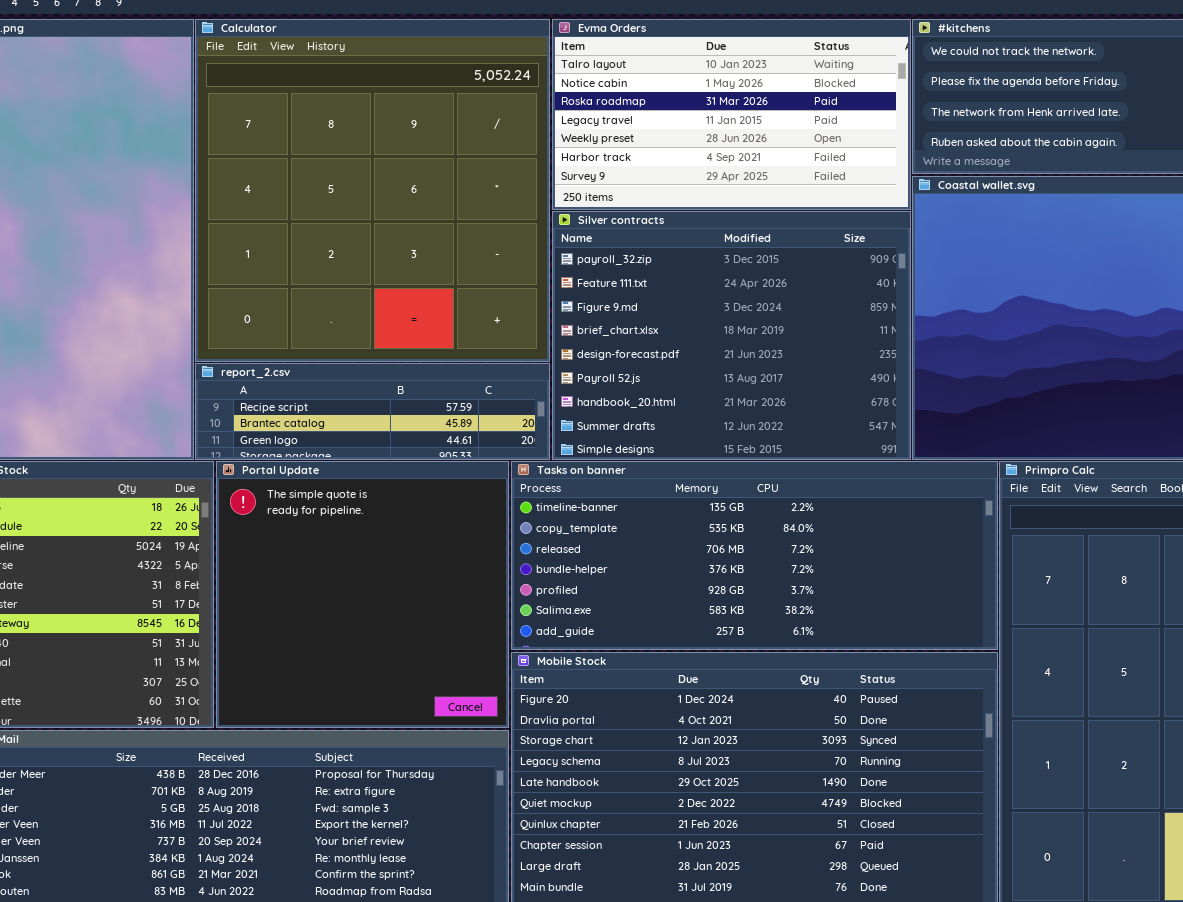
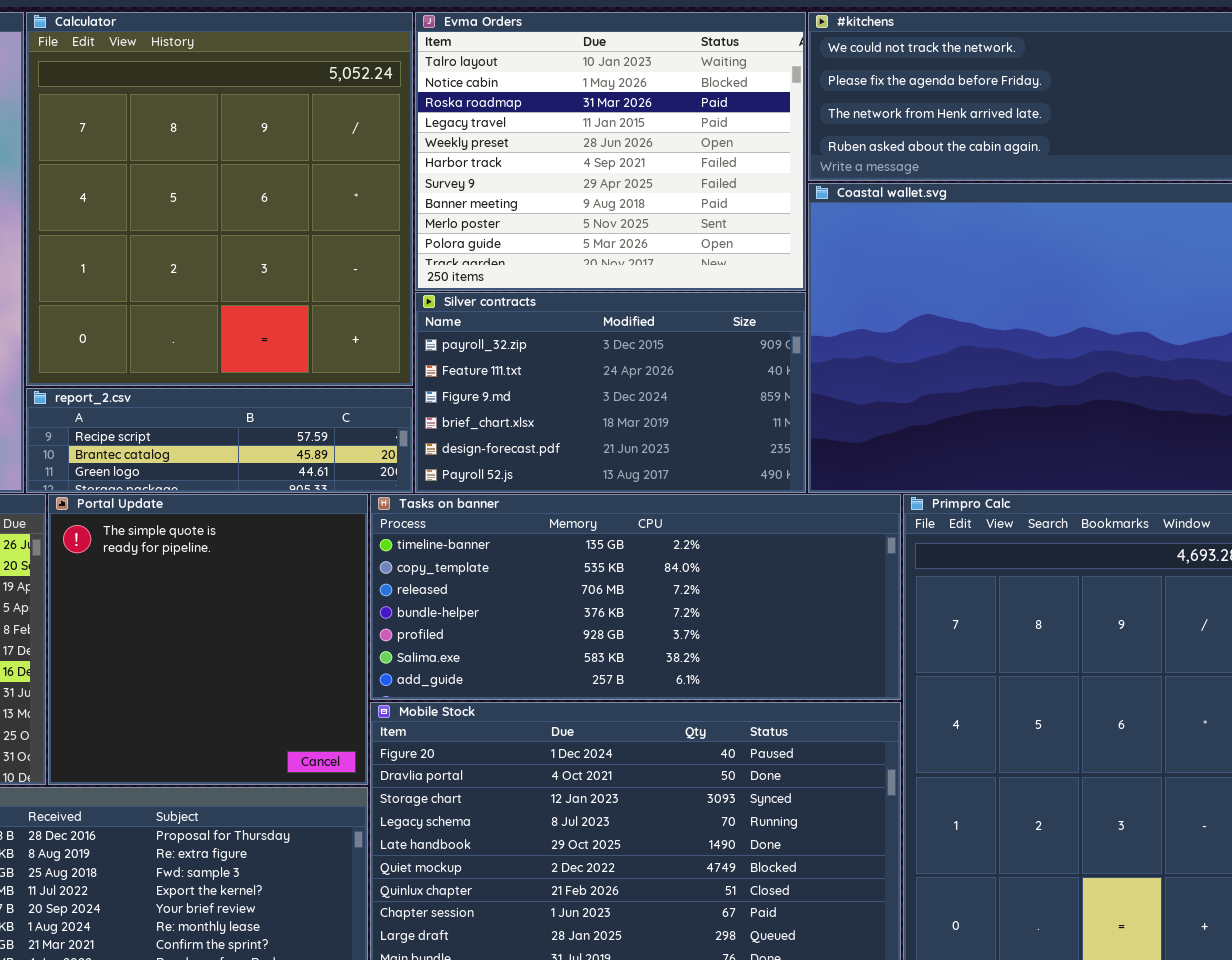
Evma Orders: [552,19,911,210] -> [415,12,806,291], resized
Silver contracts: [552,211,911,460] -> [415,292,806,493], resized

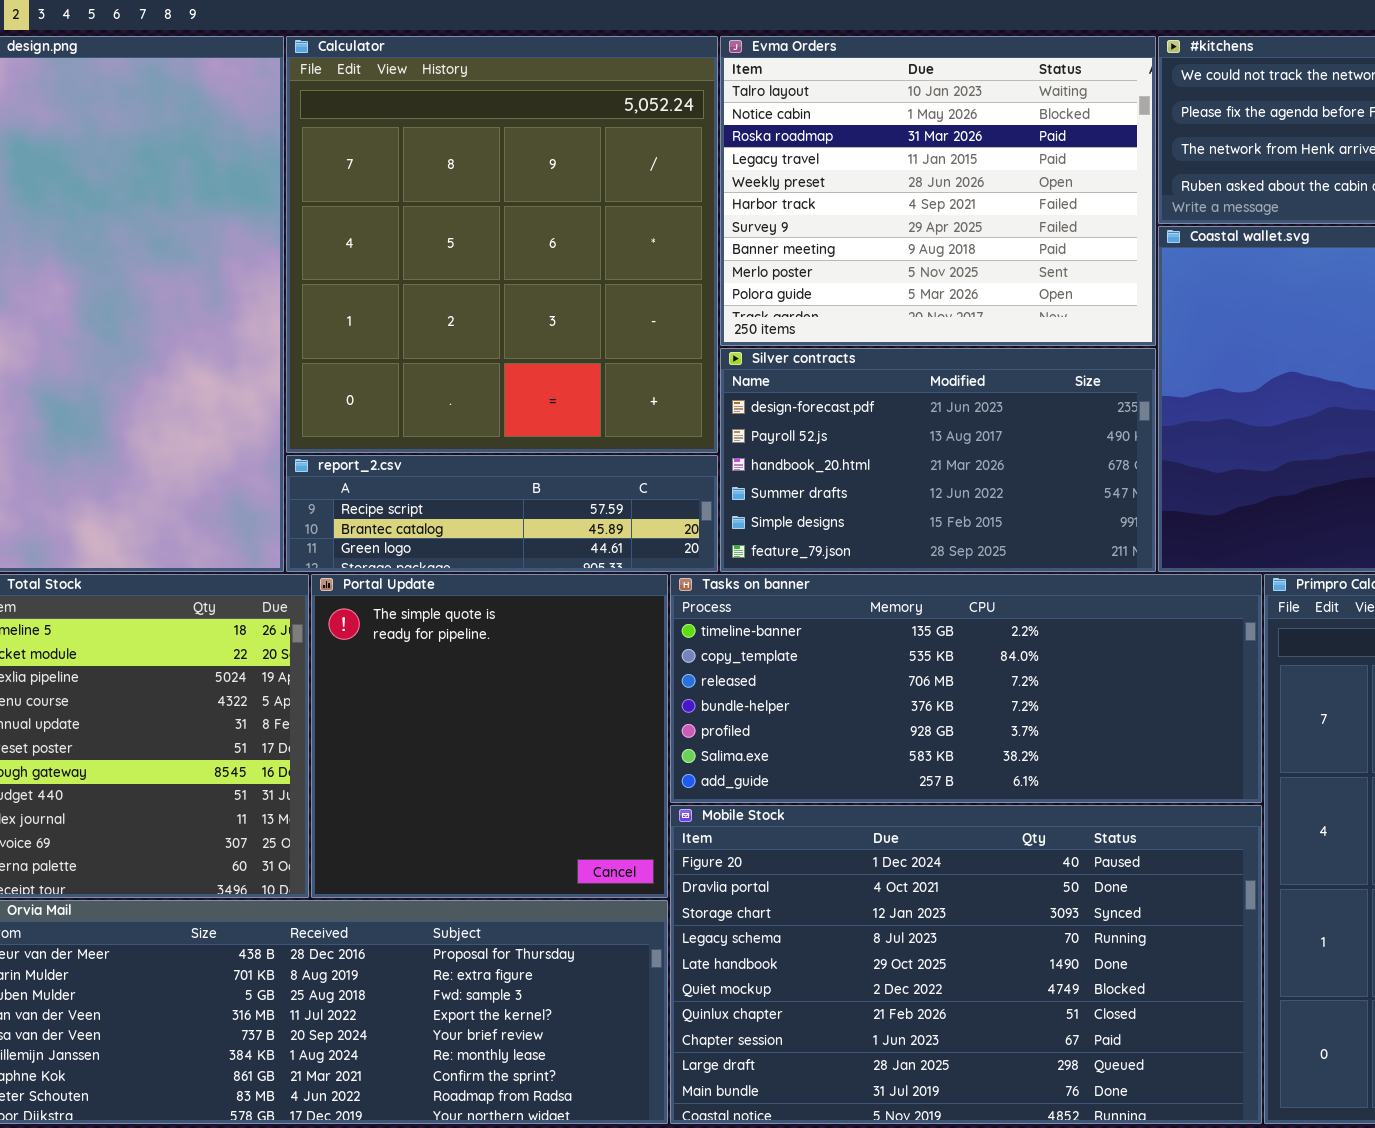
Silver contracts: [415,292,806,493] -> [720,348,1156,572], scrolled down 4 rows

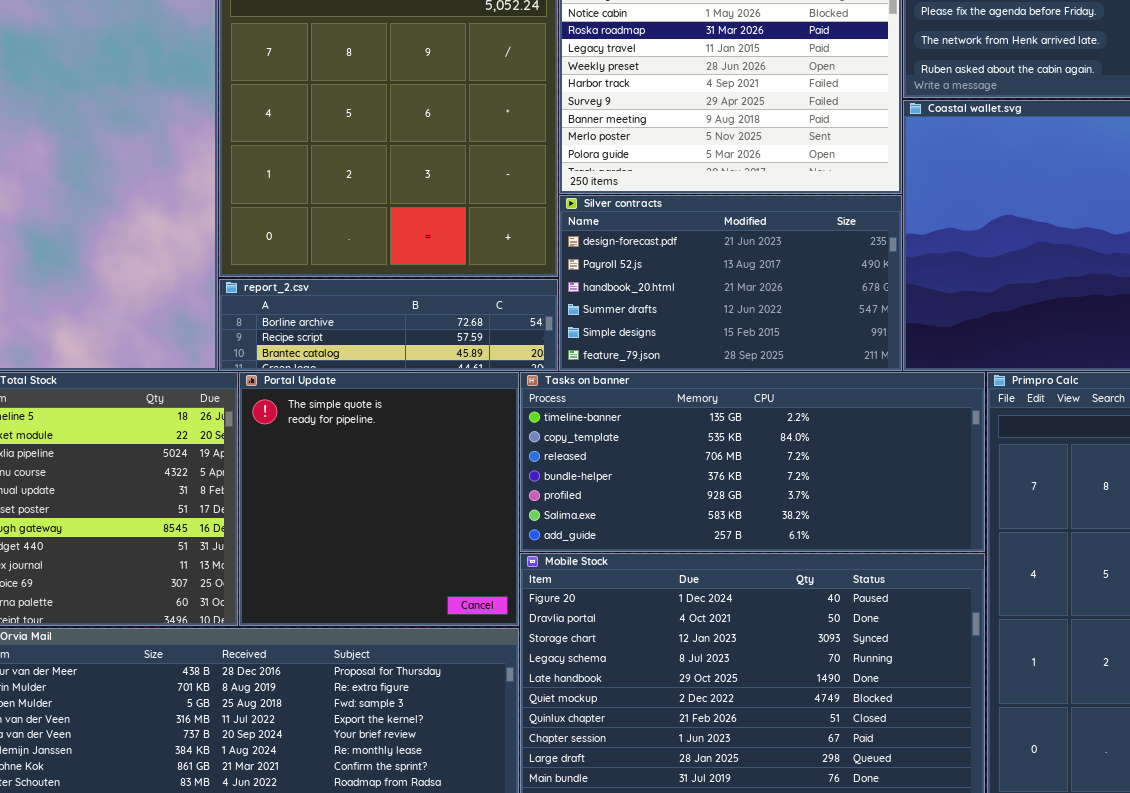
report_2.csv: [286,455,718,572] -> [219,279,558,371], scrolled up 1 row

